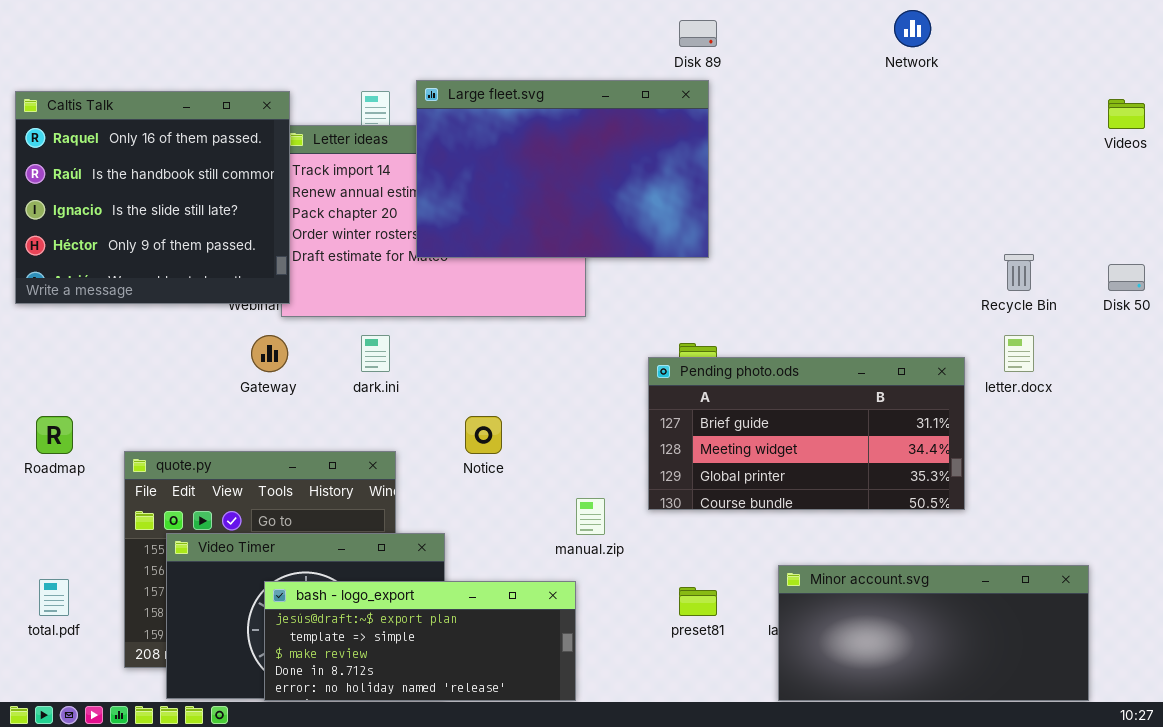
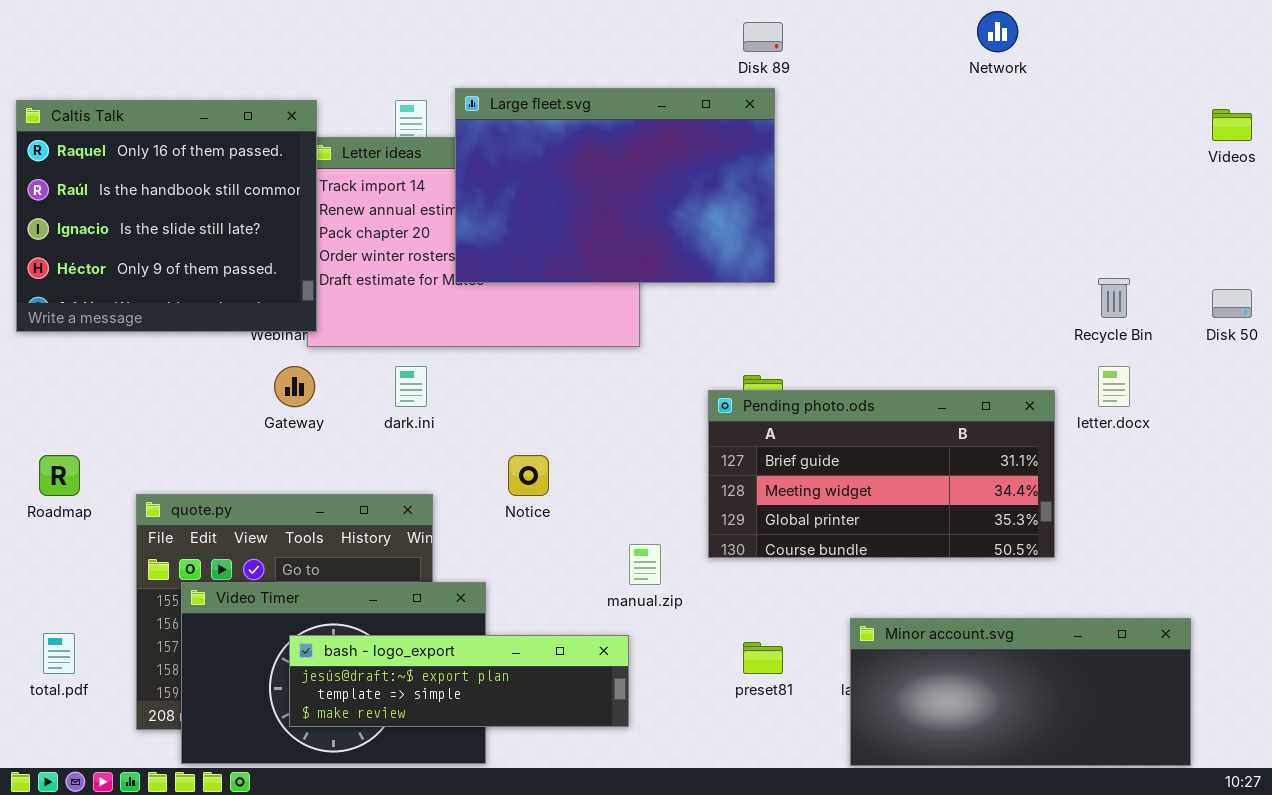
bash - logo_export: [264,581,576,701] -> [289,635,629,727], resized

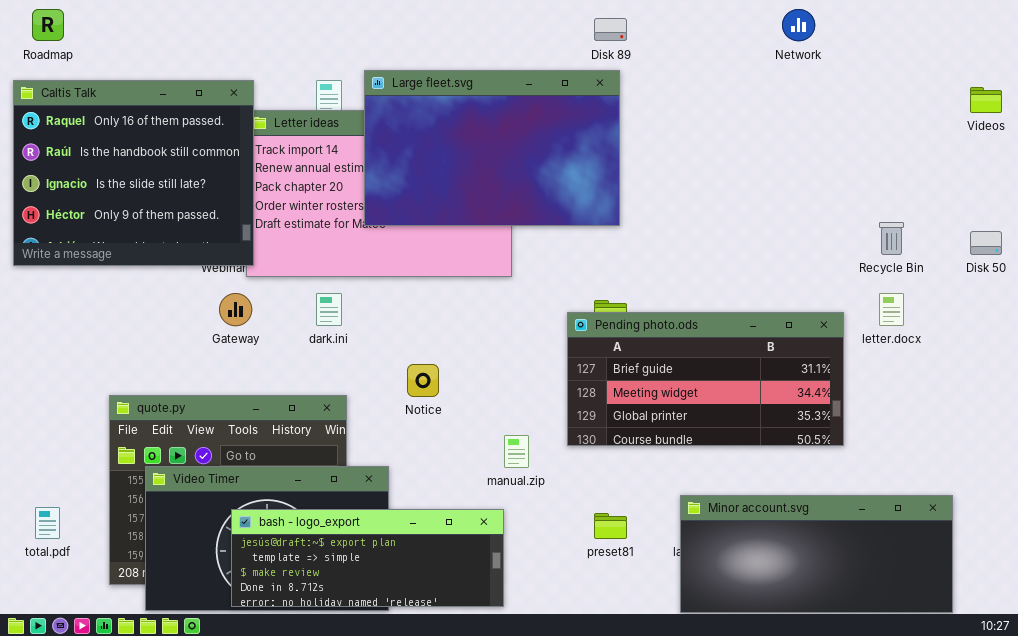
Roadmap: [39,455,80,496] -> [32,9,64,41], moved
bash - logo_export: [289,635,629,727] -> [231,509,504,607], resized

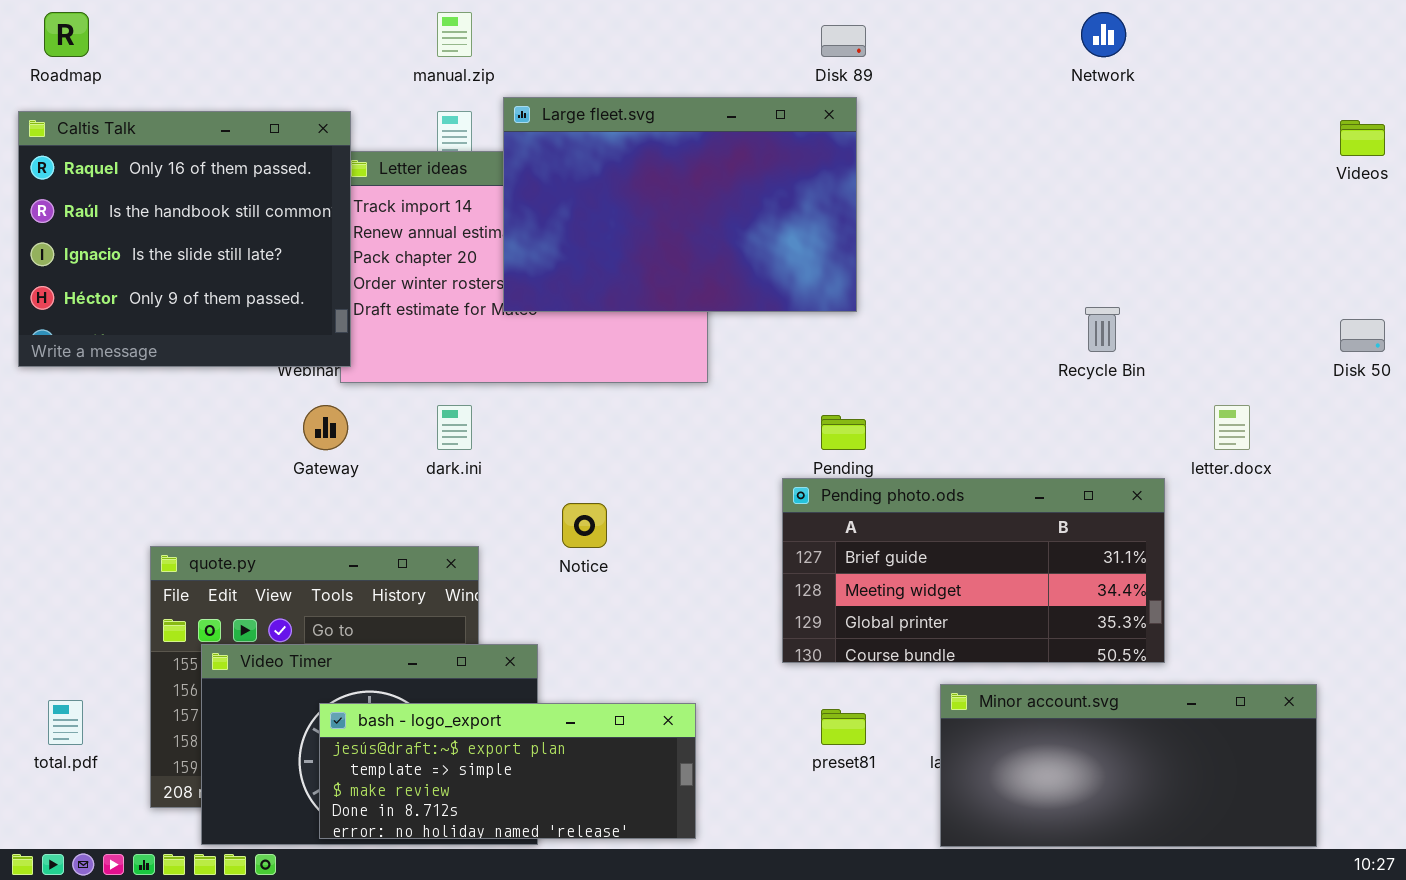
Recycle Bin: [879,222,904,255] -> [1085,307,1120,352], moved
Pending photo.ods: [567,312,844,446] -> [782,478,1165,663], moved
manual.zip: [504,435,529,468] -> [437,12,472,57], moved

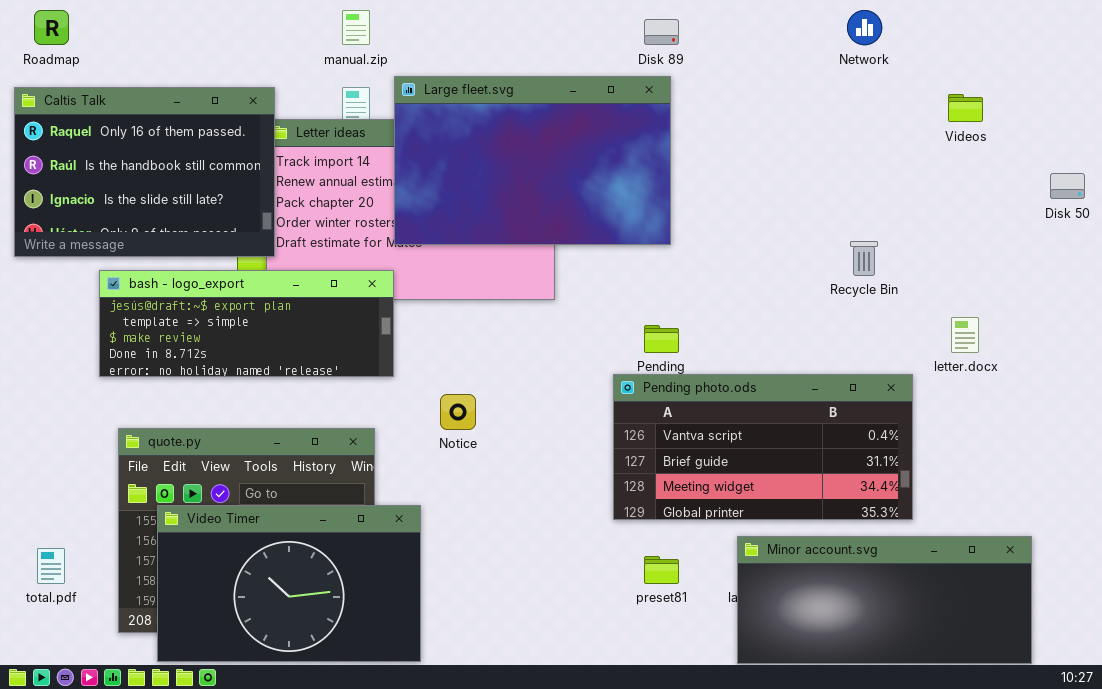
Caltis Talk: [18,111,351,367] -> [14,87,275,257], resized
Videos: [1340,120,1385,156] -> [948,94,983,122], moved
Disk 50: [1340,319,1385,352] -> [1050,173,1085,199], moved
Pending photo.ods: [782,478,1165,663] -> [613,374,913,520], scrolled up 1 row
bash - logo_export: [319,703,696,839] -> [99,270,394,377], moved

